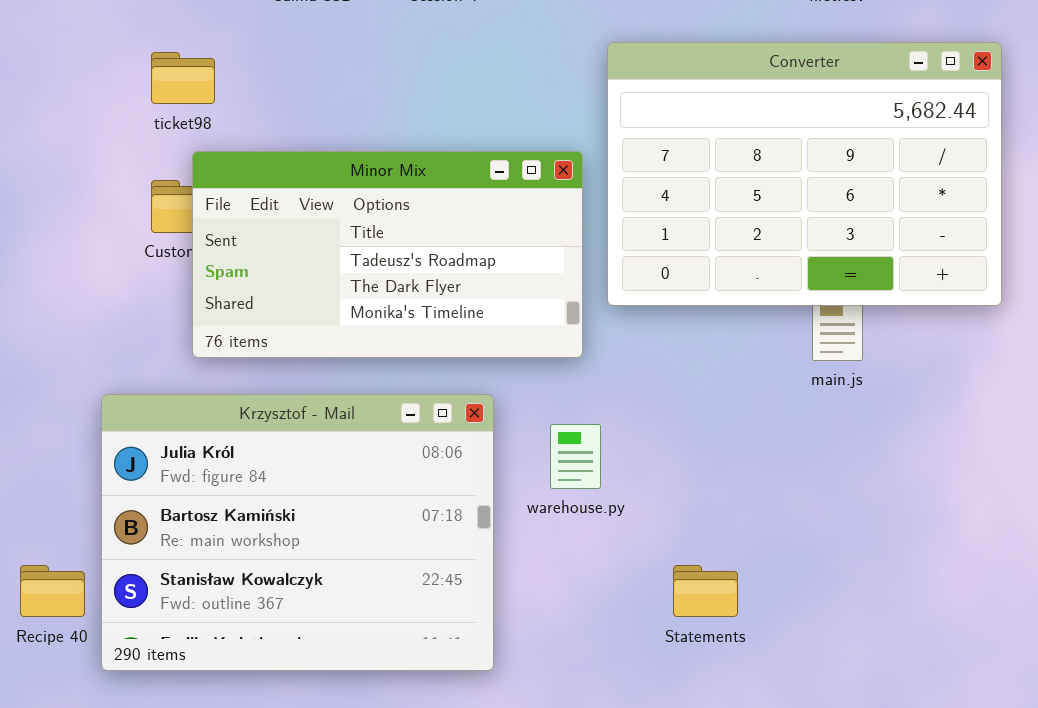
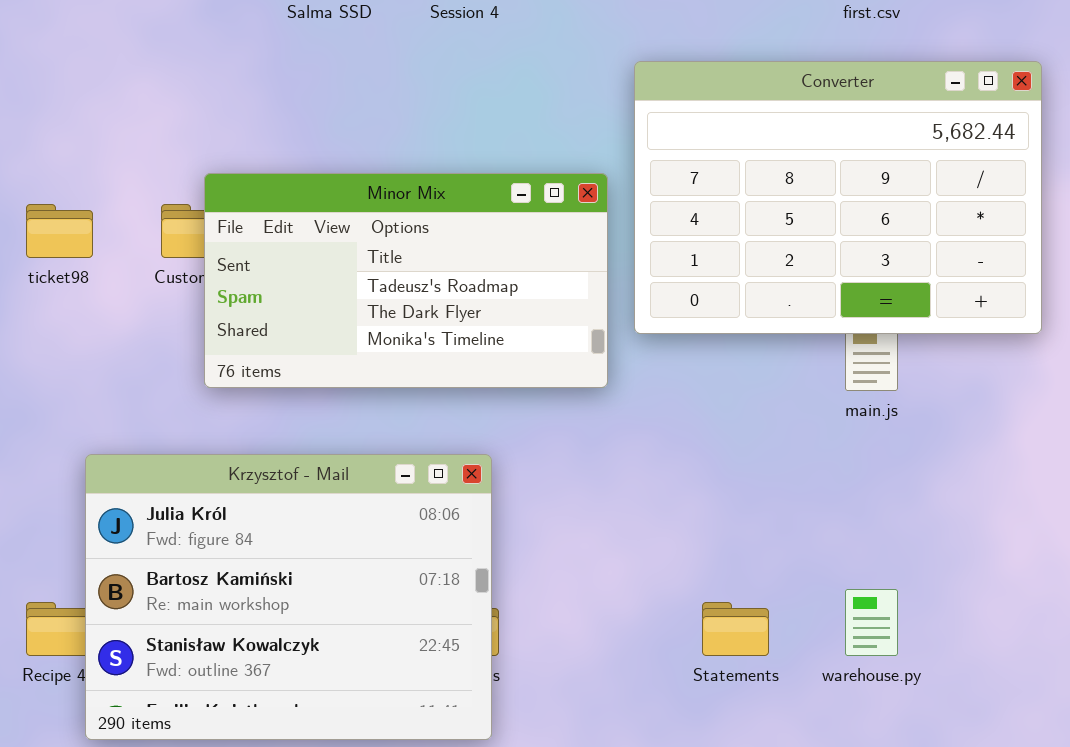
ticket98: [151,52,215,104] -> [26,204,93,258], moved
Krzysztof - Mail: [101,394,494,671] -> [85,454,492,740], moved
warehouse.py: [550,424,601,489] -> [845,589,898,656], moved

